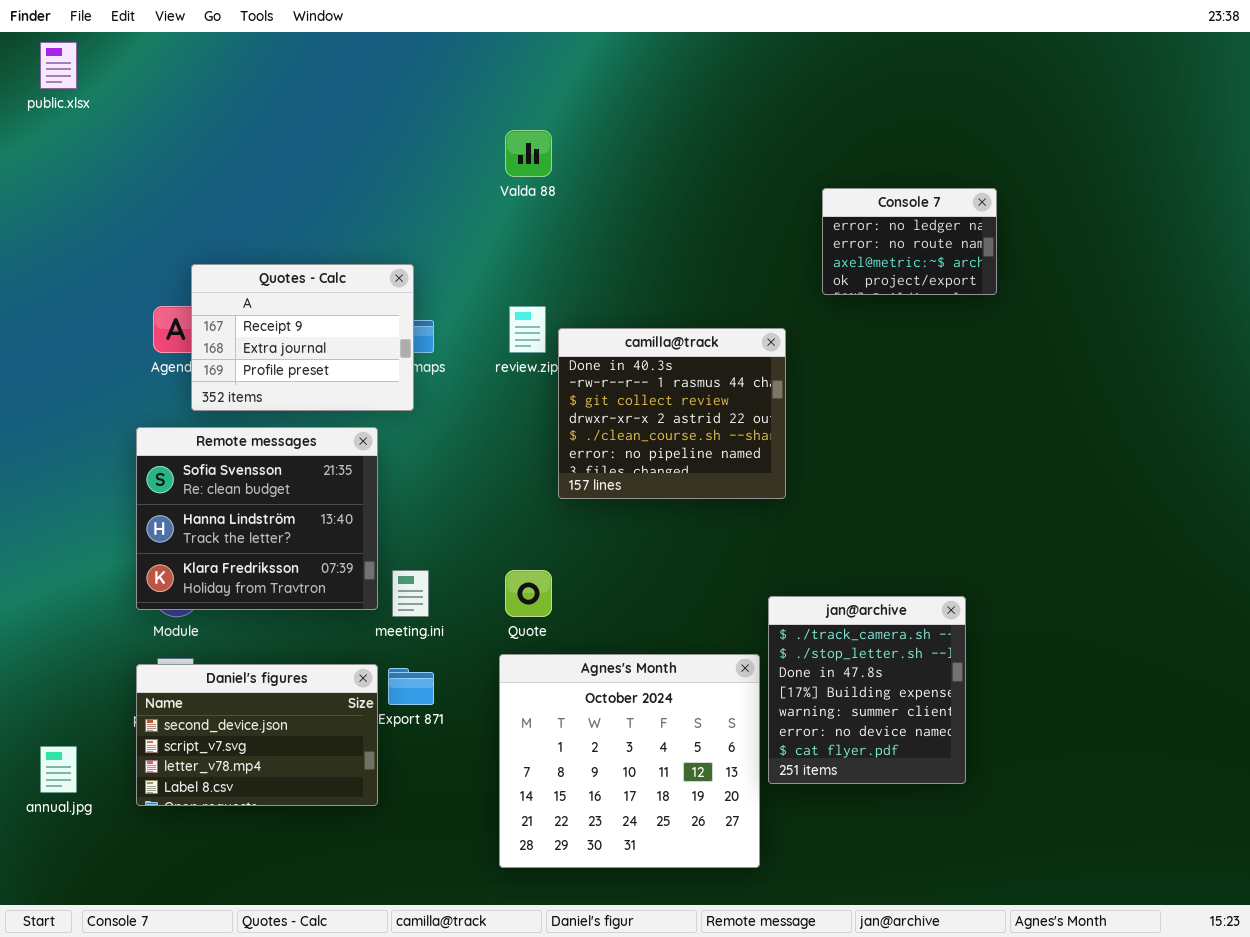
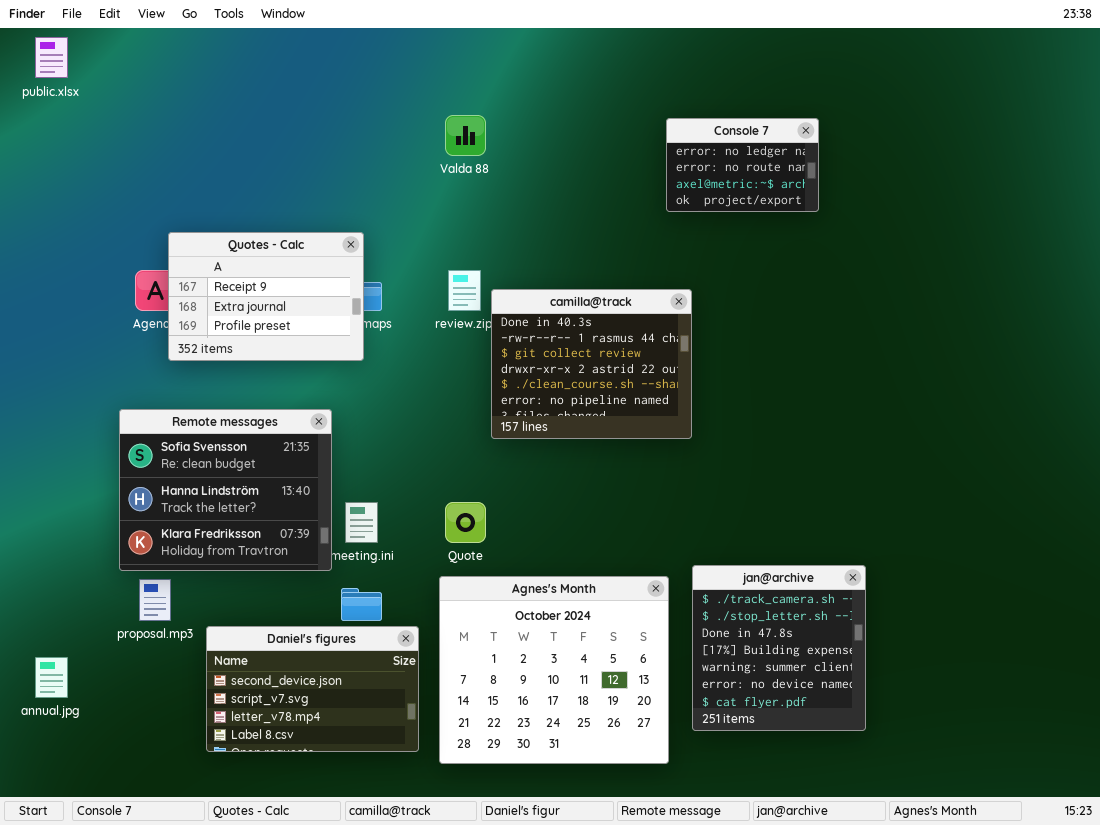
Console 7: [822,188,997,295] -> [666,118,819,212], moved
Remote messages: [136,427,378,610] -> [119,409,332,571], moved
jan@archive: [768,596,966,784] -> [692,565,866,731], moved
Daniel's figures: [136,664,378,806] -> [206,626,419,752], moved

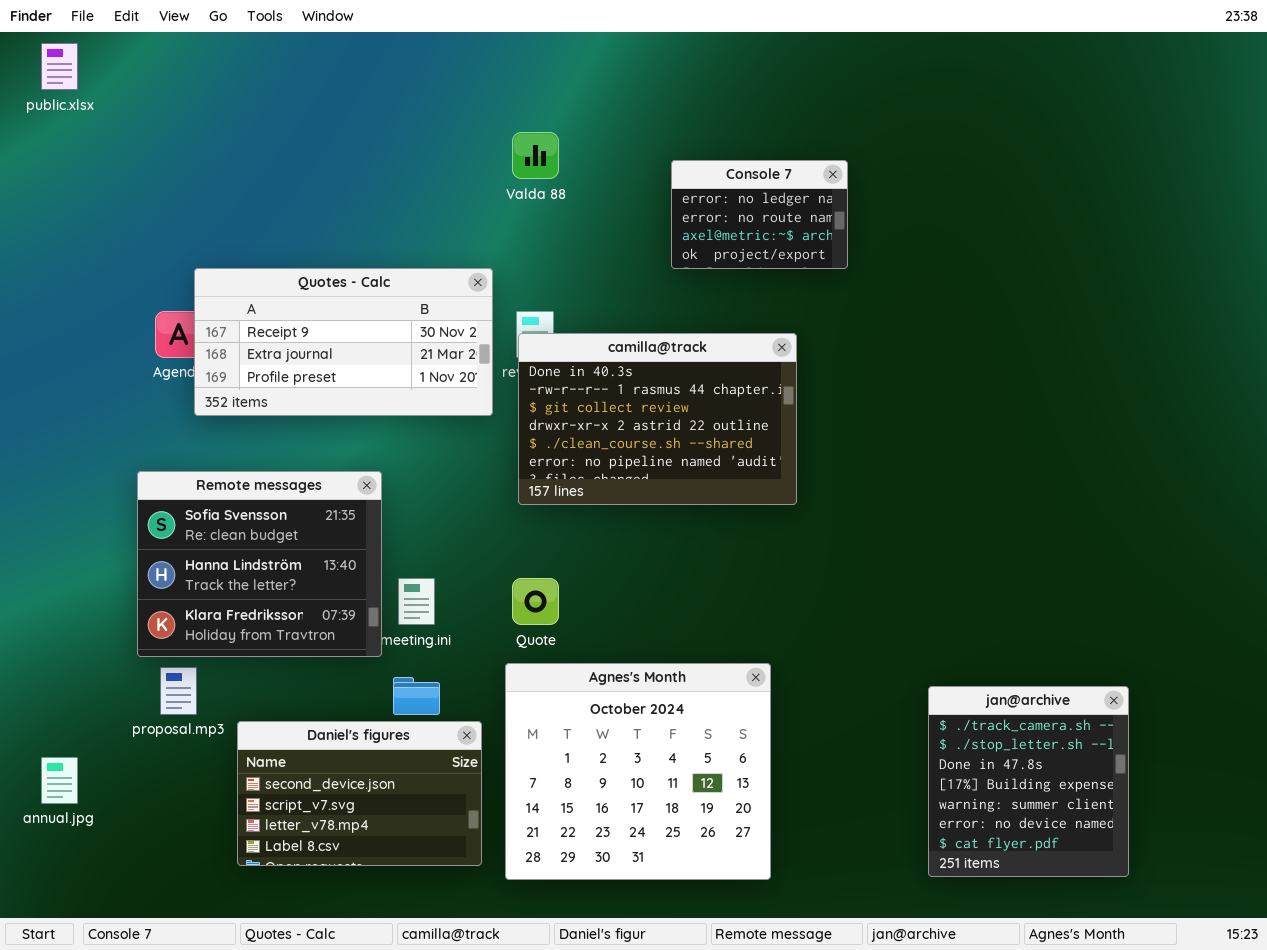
Console 7: [666,118,819,212] -> [671,160,848,269], moved
Quotes - Calc: [168,232,364,361] -> [194,268,493,416], resized
camilla@track: [491,289,692,439] -> [518,333,797,505], resized
jan@archive: [692,565,866,731] -> [928,686,1129,877], moved

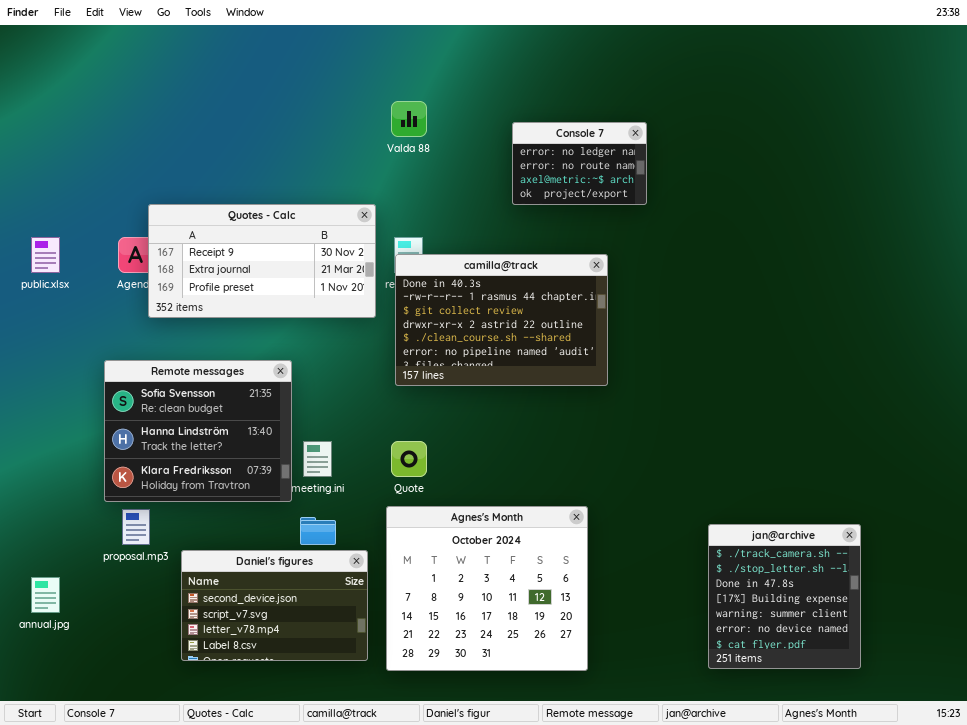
public.xlsx: [41,43,78,90] -> [31,237,60,273], moved

